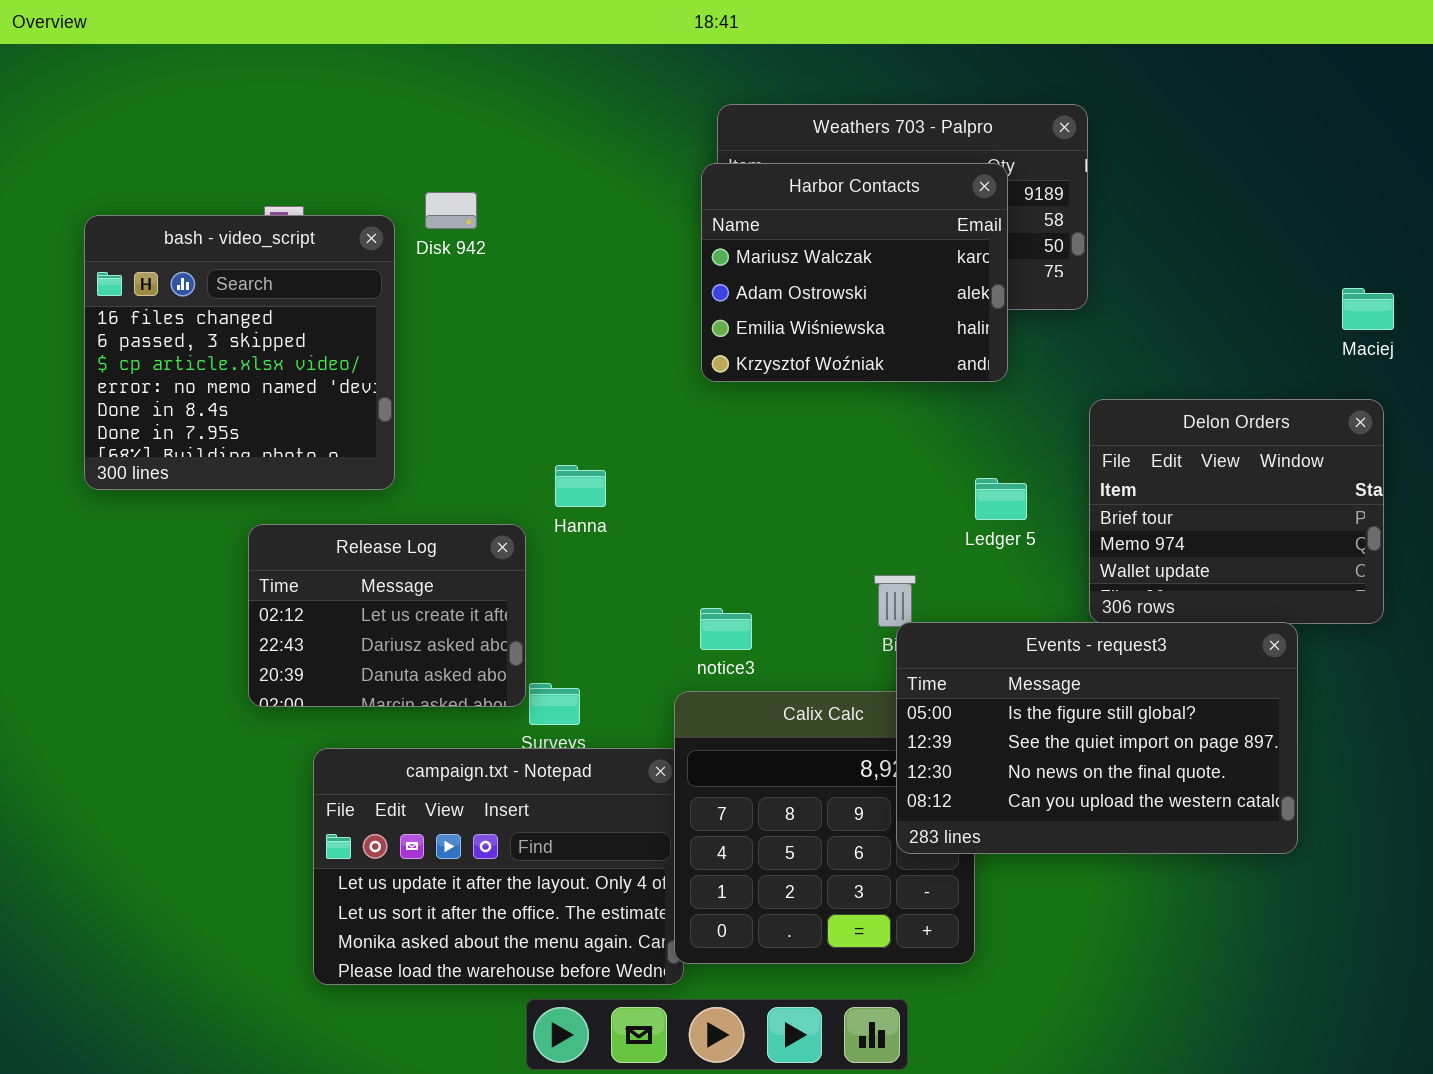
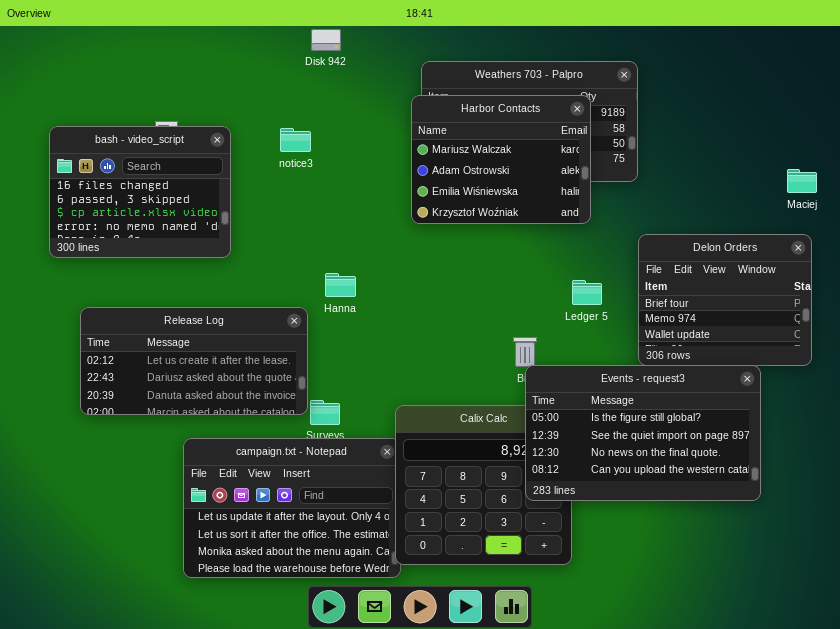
Disk 942: [425,192,477,229] -> [311,29,341,51], moved
bash - video_script: [84,215,395,490] -> [49,126,231,258], resized
Release Log: [248,524,526,707] -> [80,307,308,415], resized
notice3: [700,608,752,650] -> [280,128,311,152], moved

